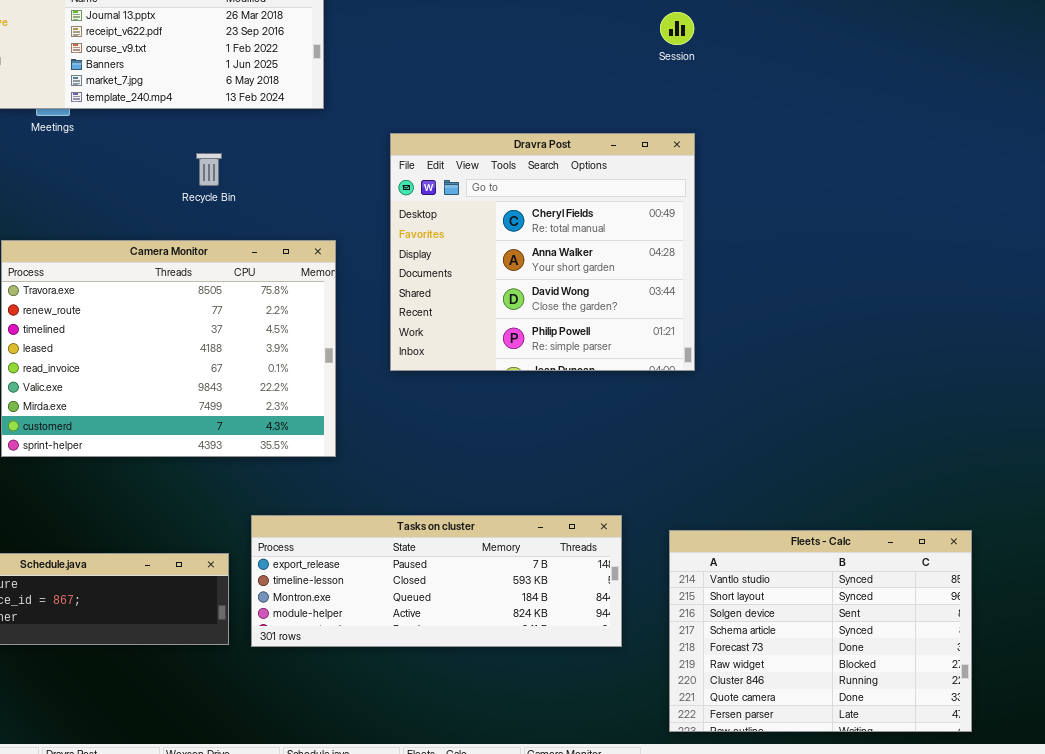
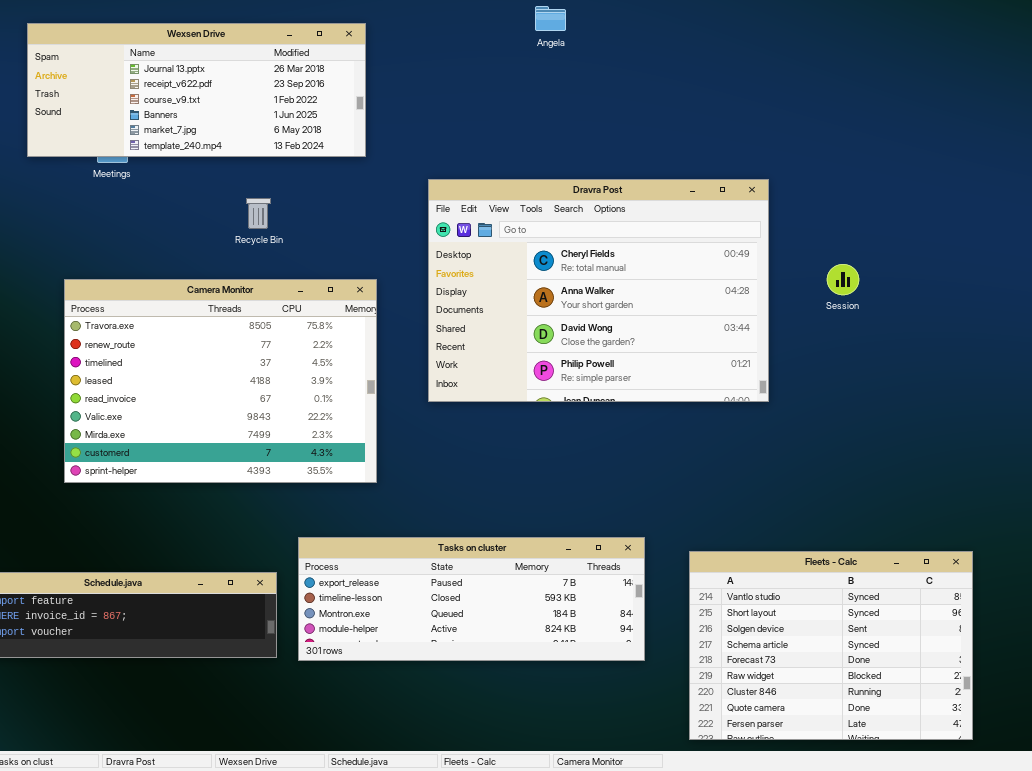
Session: [660,12,694,45] -> [827,264,859,295], moved
Dravra Post: [390,133,695,371] -> [428,179,769,402], resized

